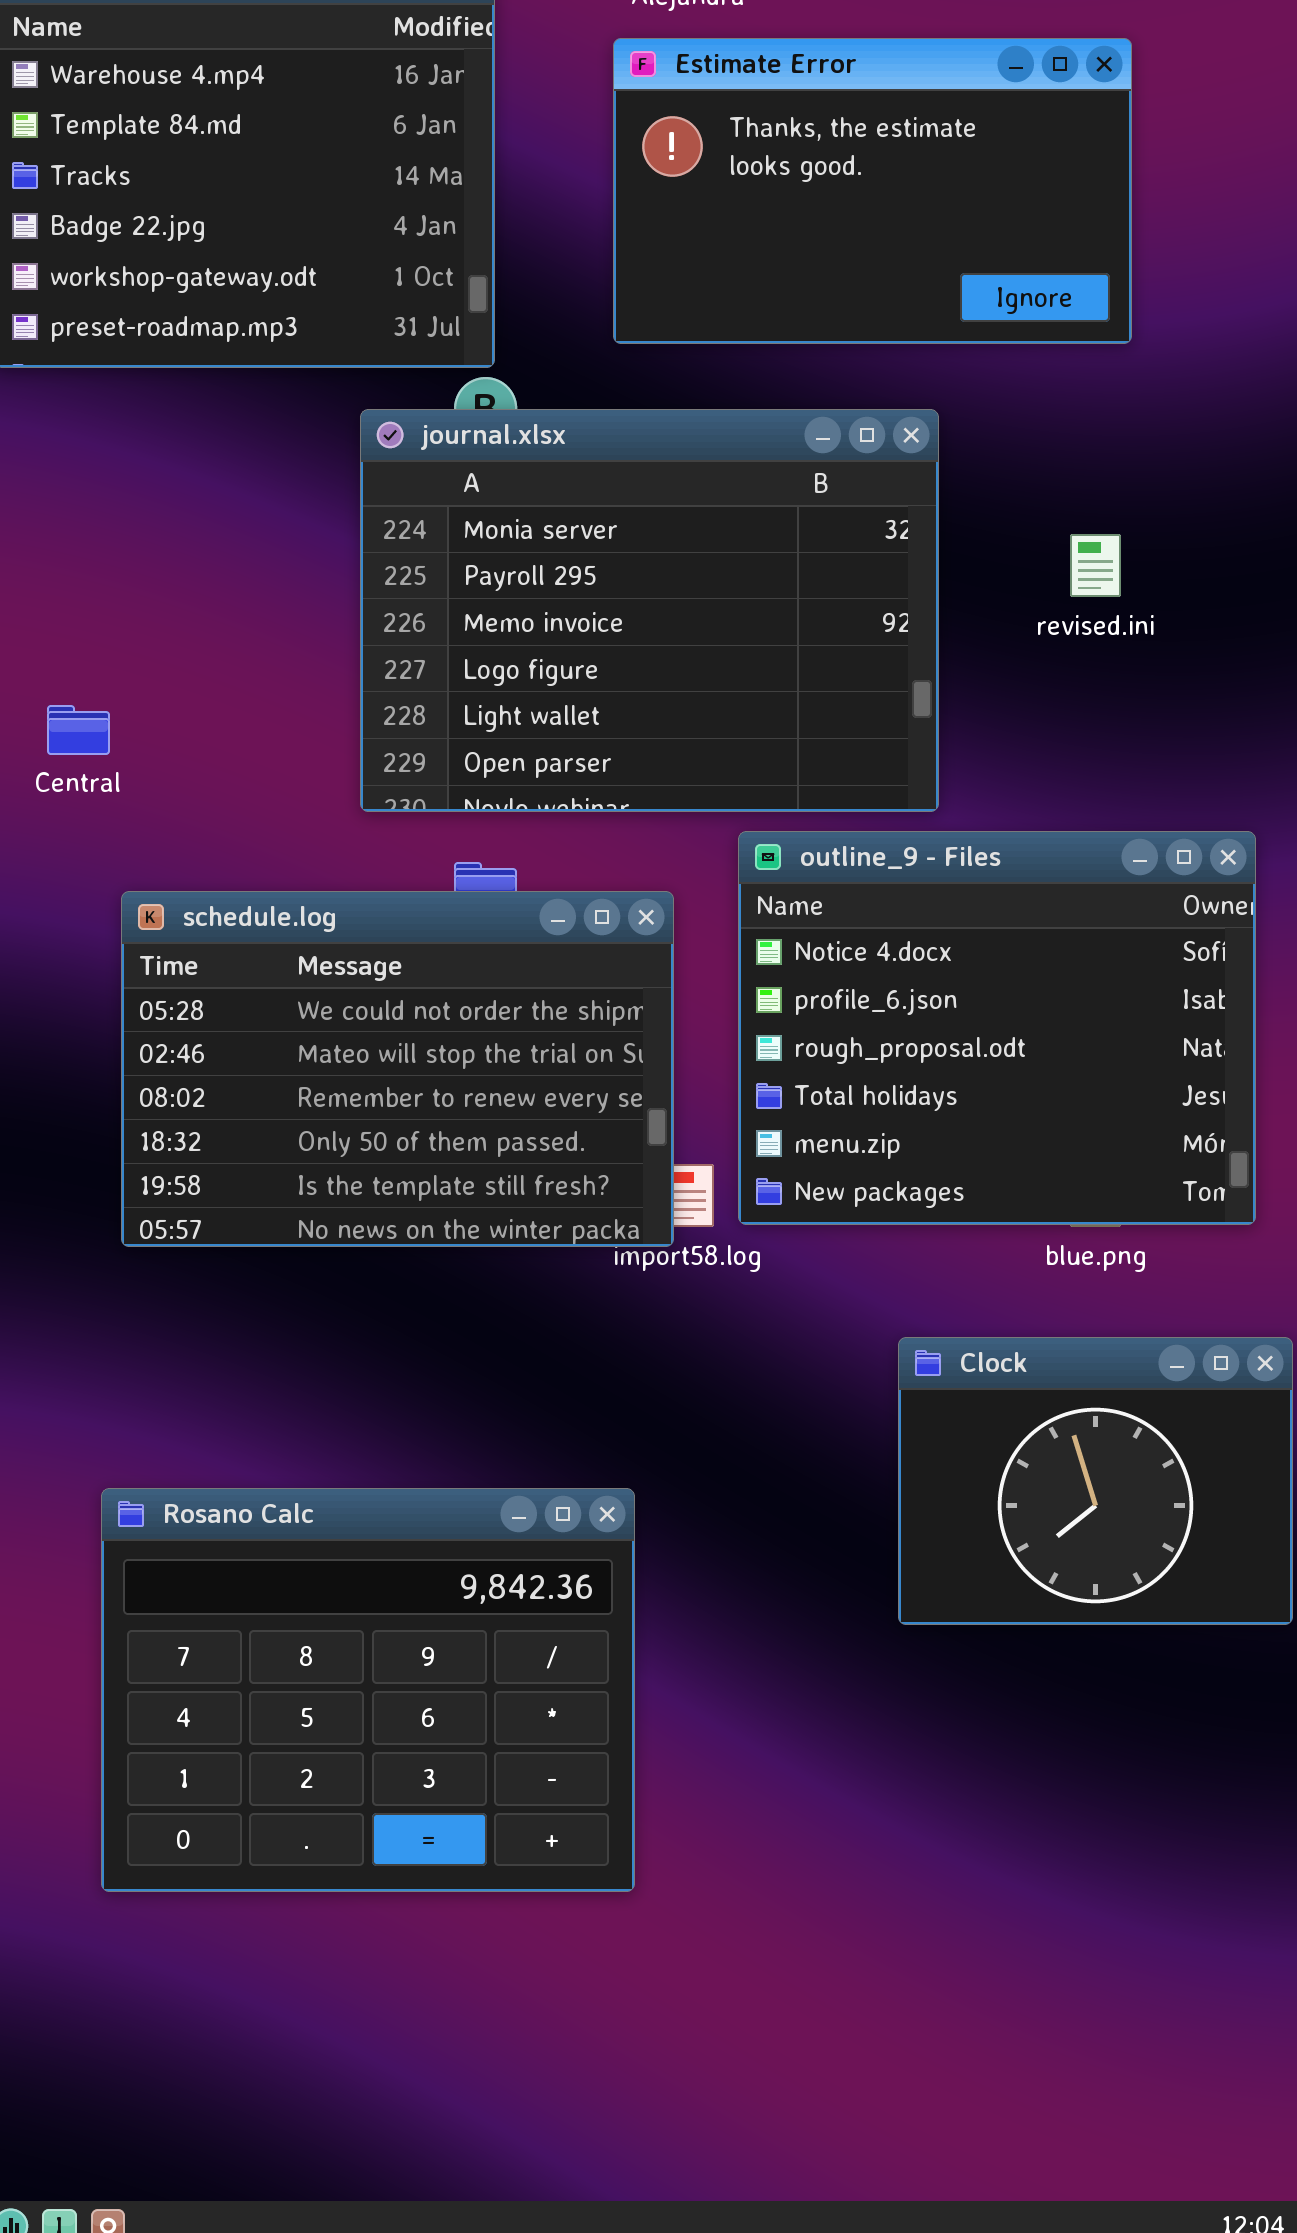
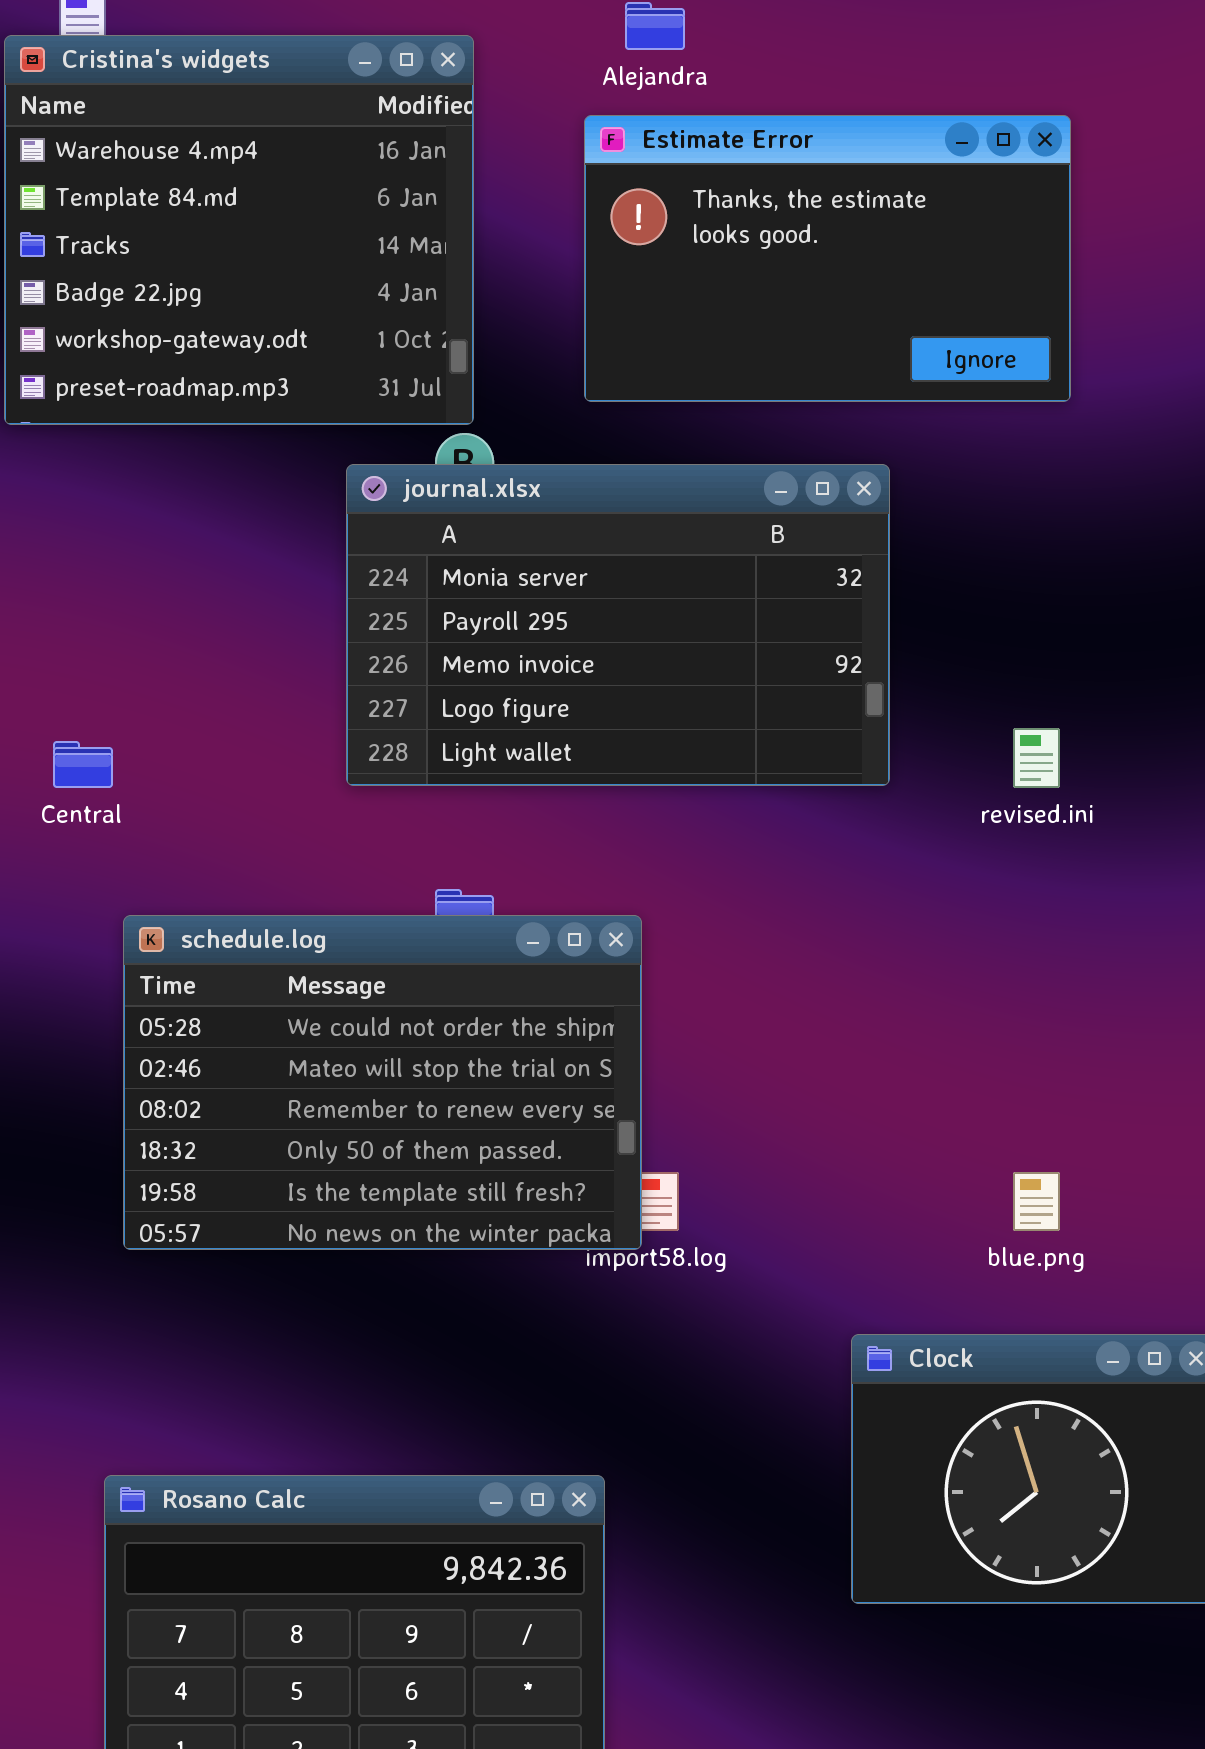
journal.xlsx: [360,409,939,812] -> [346,464,890,786], resized
revised.ini: [1070,534,1121,597] -> [1013,728,1060,788], moved
outline_9 - Files: [738,831,1256,1225] -> none, closed

